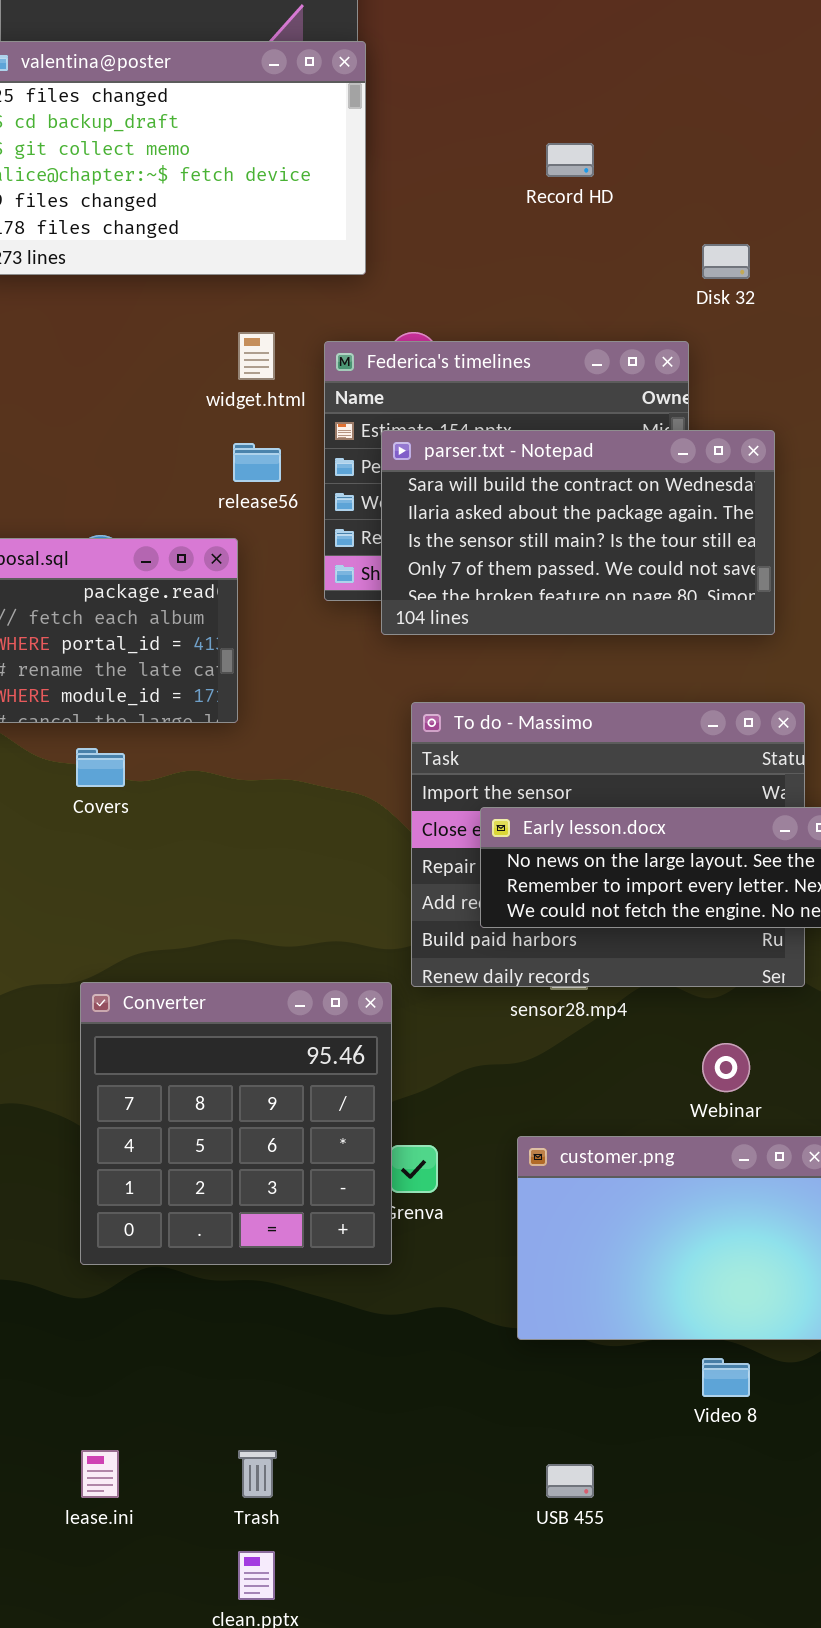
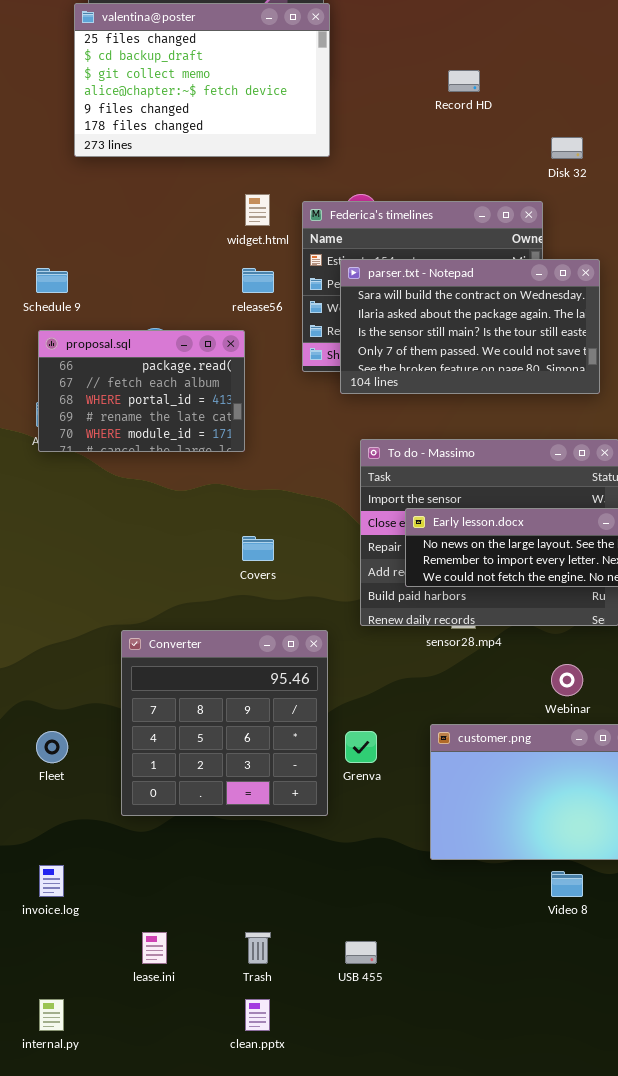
Covers: [76,748,125,787] -> [242,536,274,561], moved
Converter: [80,982,392,1265] -> [121,630,328,816], moved
USB 455: [546,1464,594,1498] -> [345,941,377,964], moved

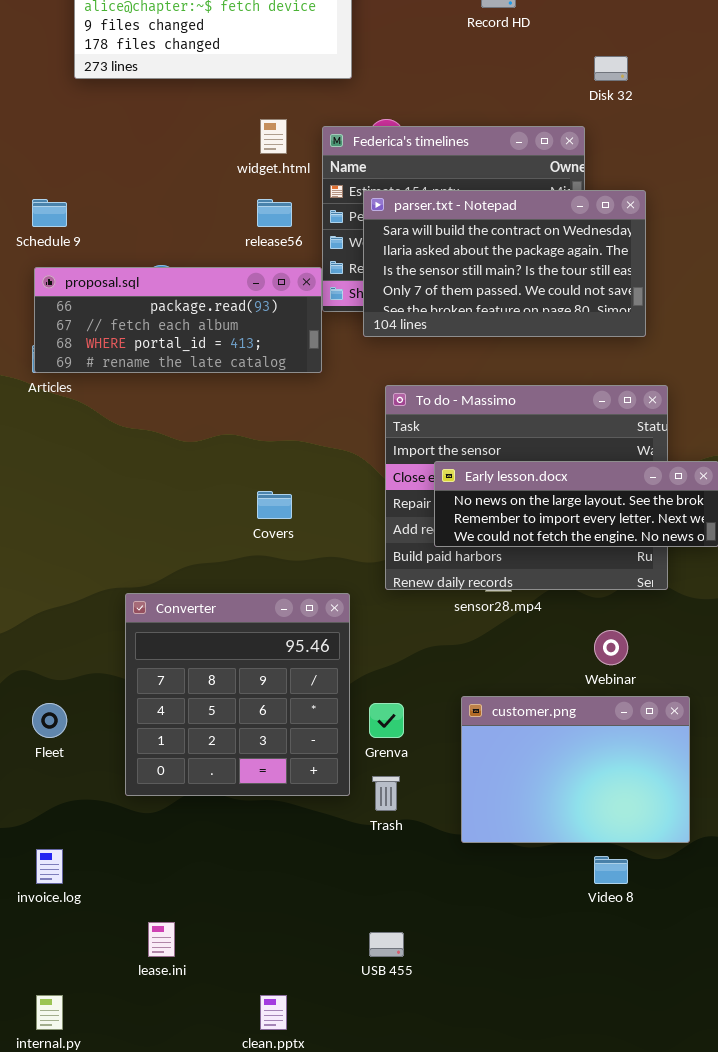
proposal.sql: [38,330,245,452] -> [34,267,322,373], resized
Trash: [245,932,271,964] -> [372,776,400,811], moved

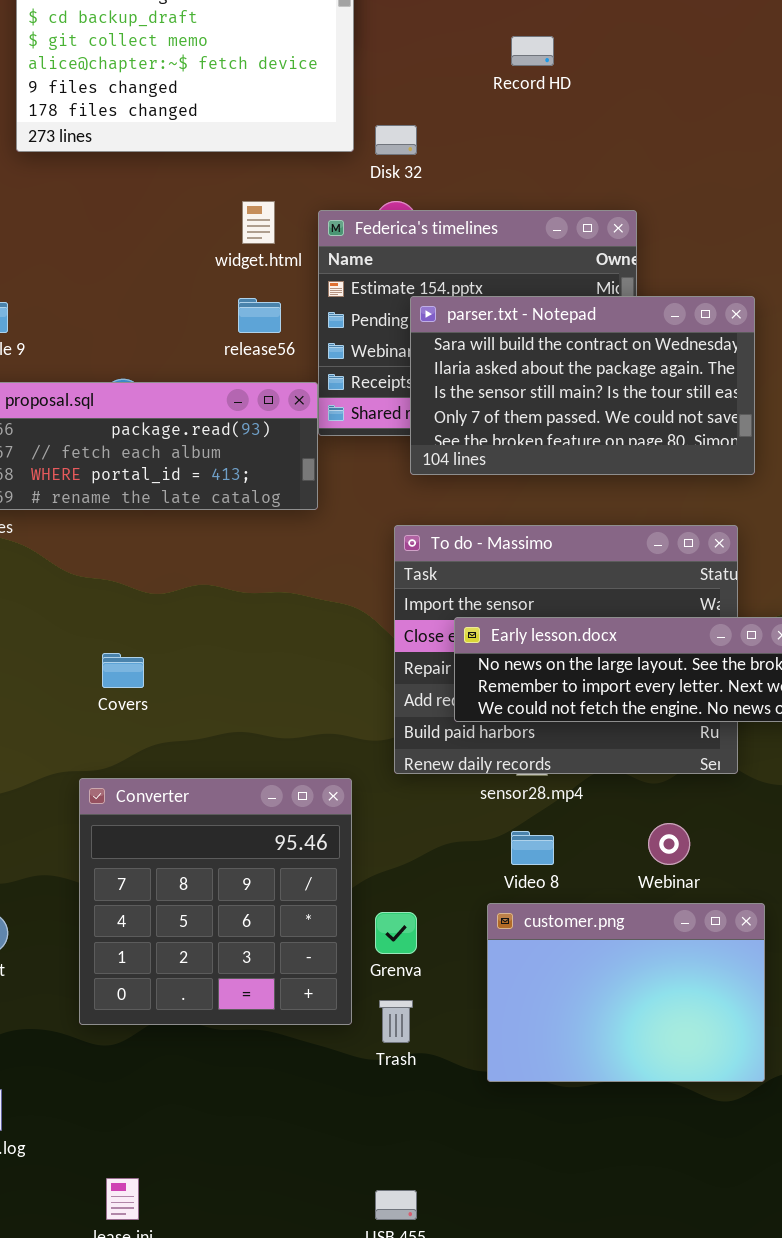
Disk 32: [594,56,628,81] -> [375,125,417,155], moved
parser.txt - Notepad: [363,190,646,337] -> [410,296,755,475], moved
Covers: [257,491,292,519] -> [102,653,144,688], moved
Video 8: [594,856,628,884] -> [511,831,554,865], moved

